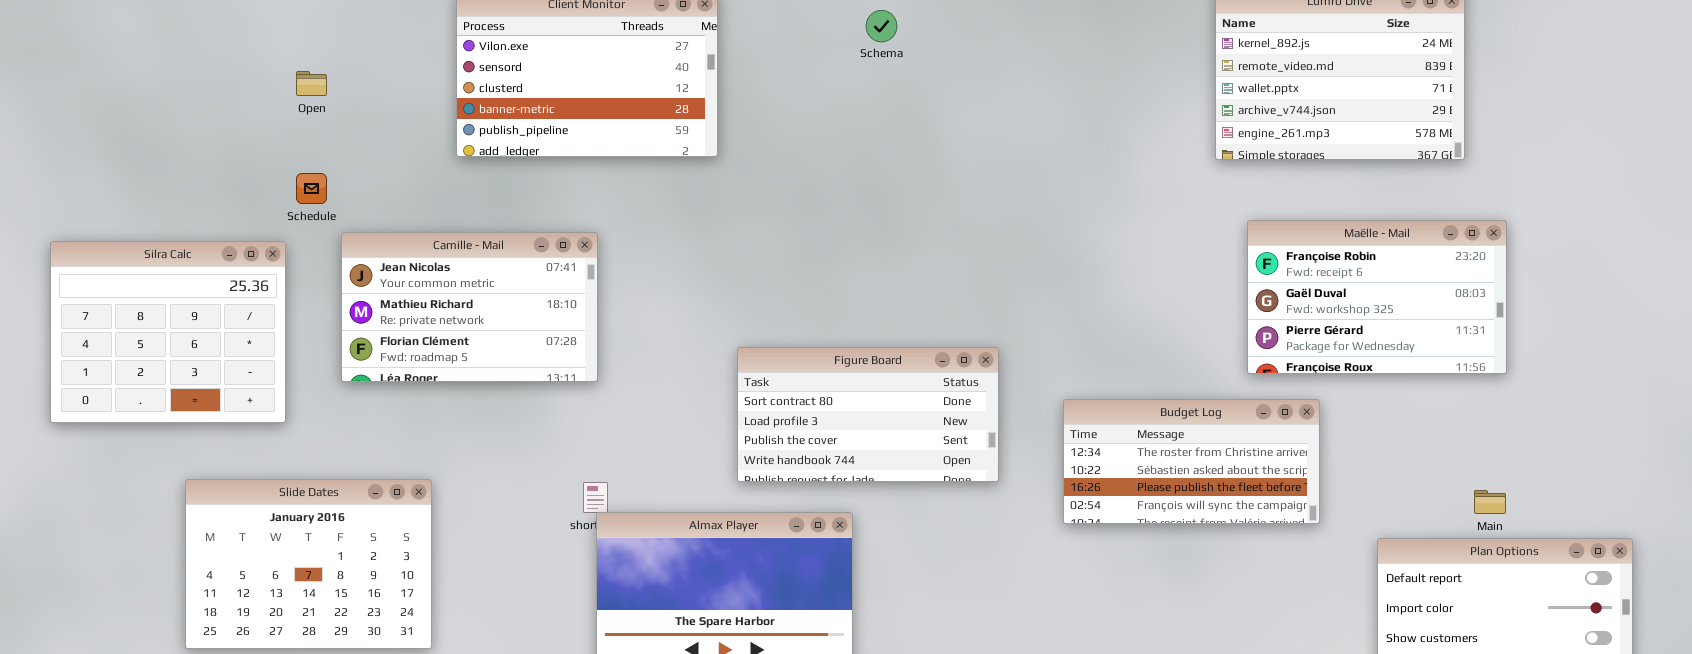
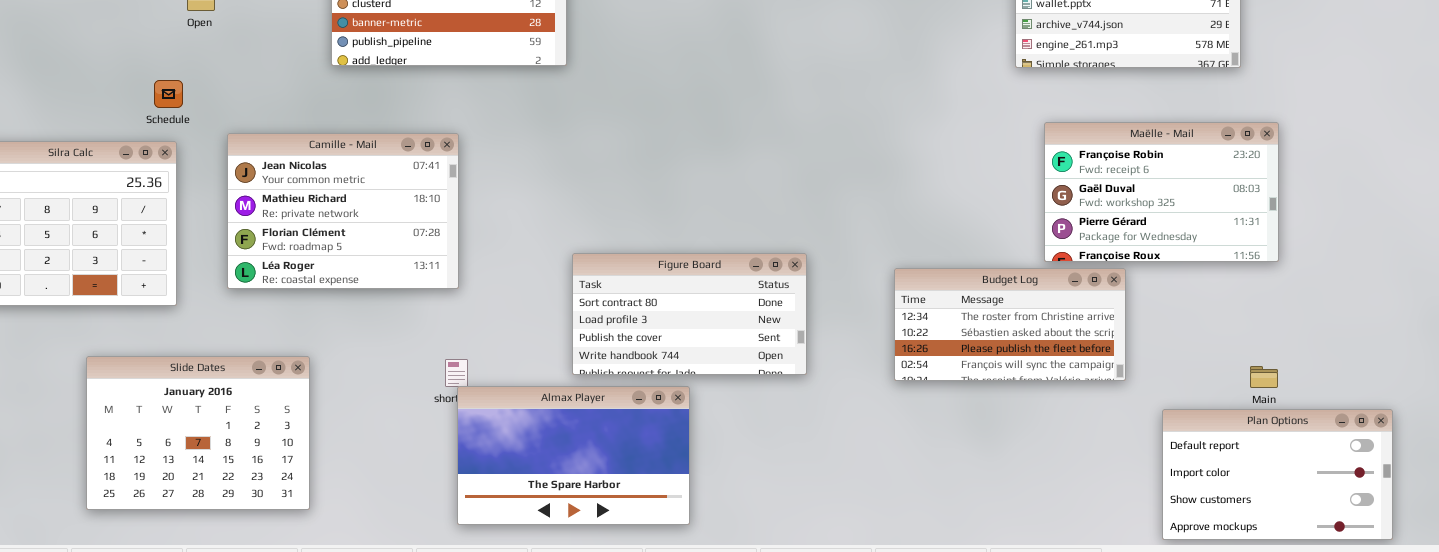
Schedule: [296,173,327,204] -> [154,80,183,108], moved
Camille - Mail: [341,232,598,382] -> [227,133,459,289], resized
Figure Board: [737,347,999,482] -> [572,253,807,375], moved
Budget Log: [1063,399,1320,524] -> [894,268,1126,381], moved

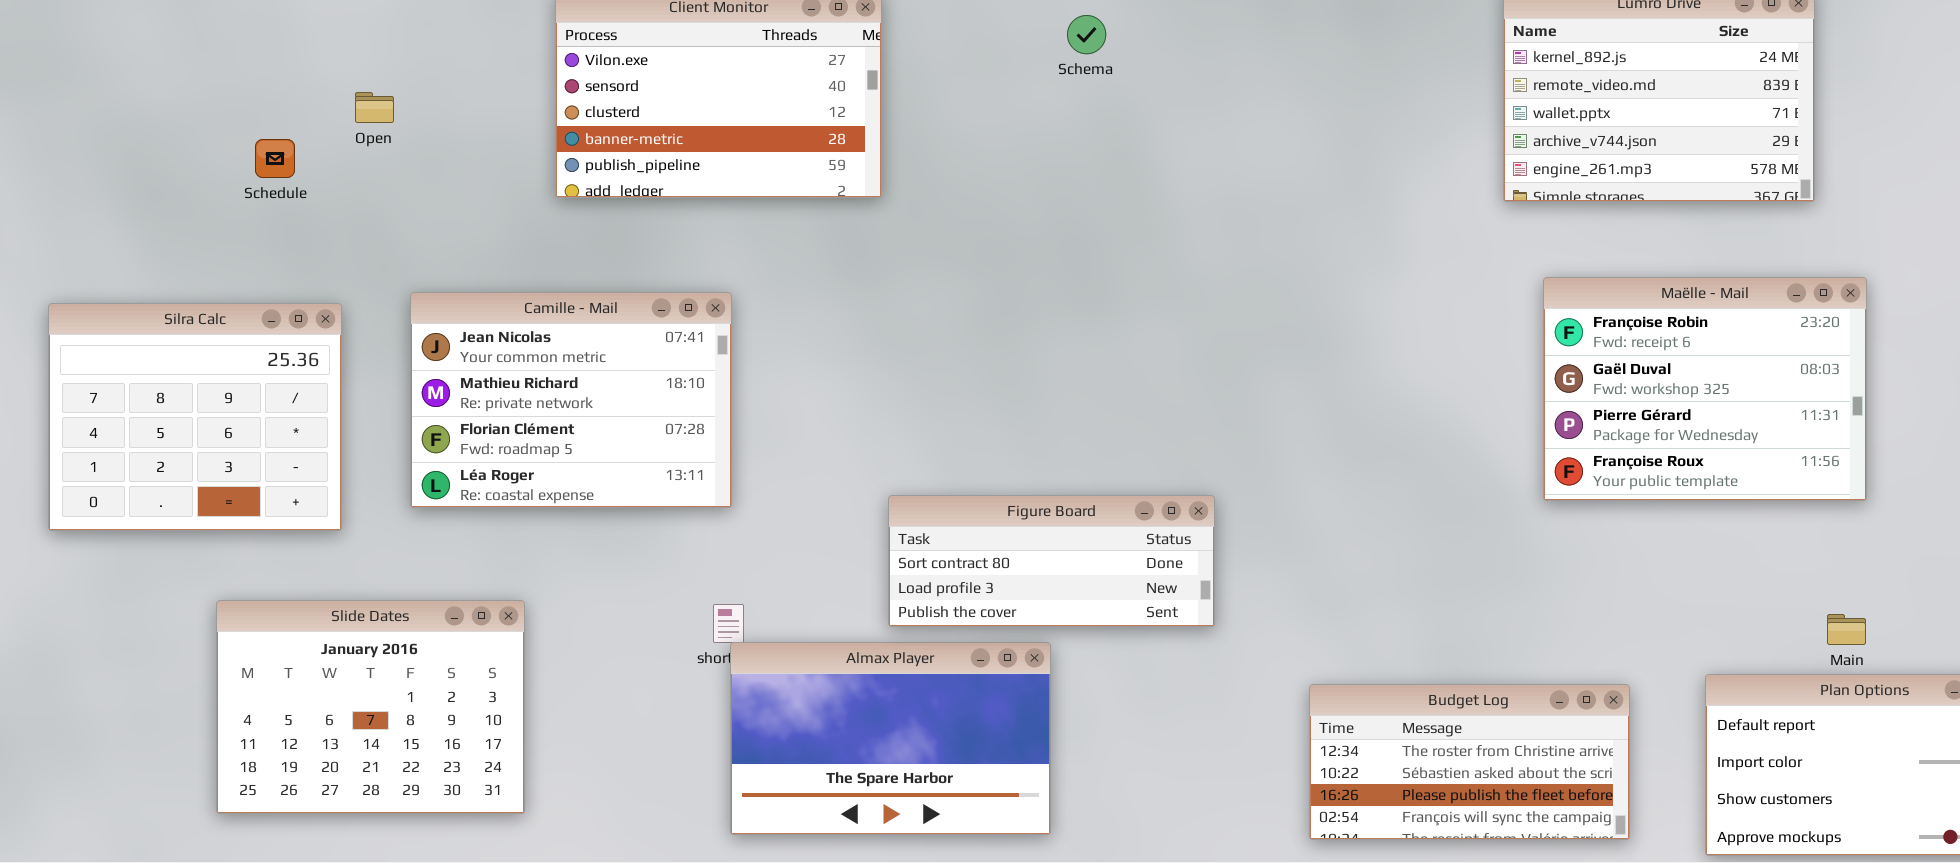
Schedule: [154,80,183,108] -> [255,139,295,178], moved
Maëlle - Mail: [1044,122,1279,262] -> [1543,277,1867,501], resized
Figure Board: [572,253,807,375] -> [888,495,1215,627], resized
Budget Log: [894,268,1126,381] -> [1309,684,1630,840], moved

